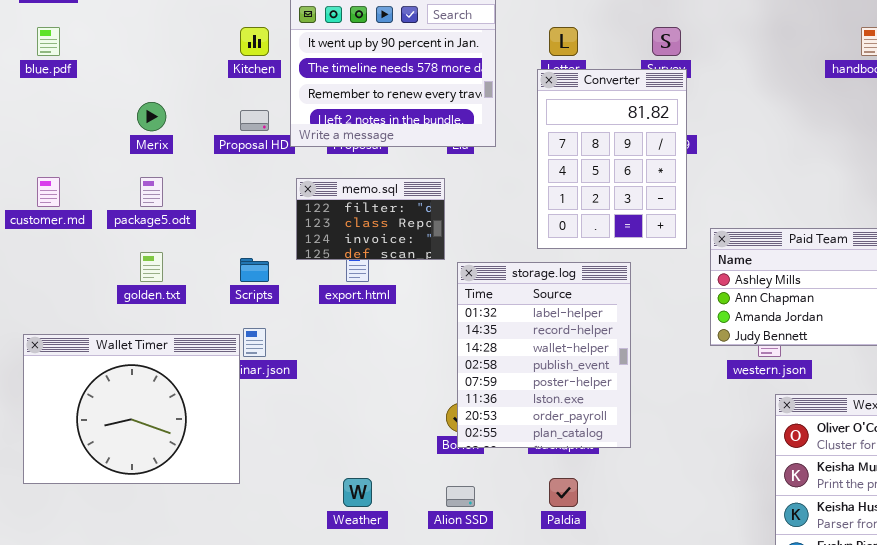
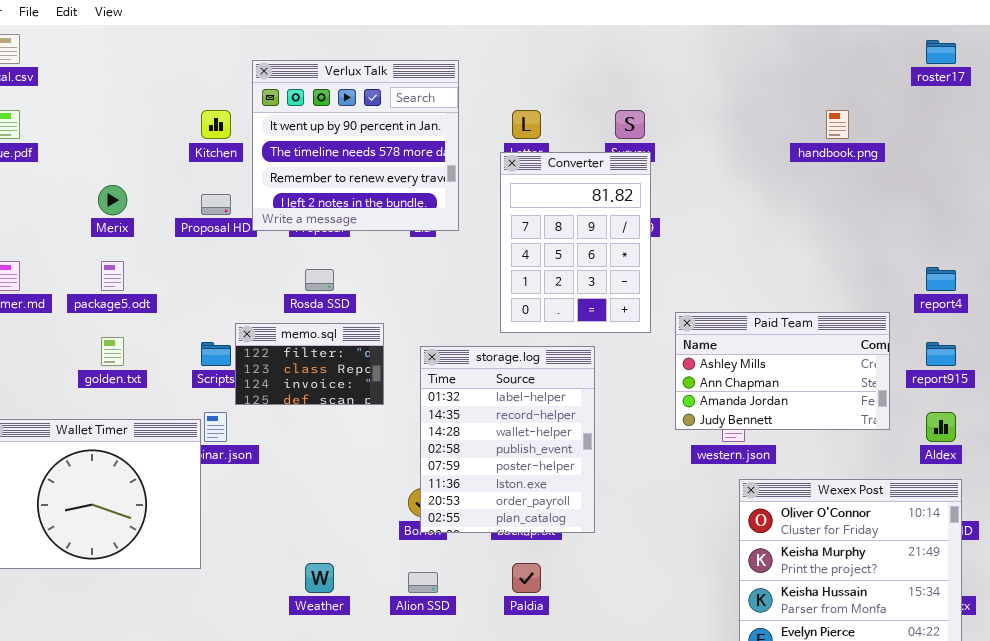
memo.sql: [296,178,445,260] -> [235,323,384,405], moved

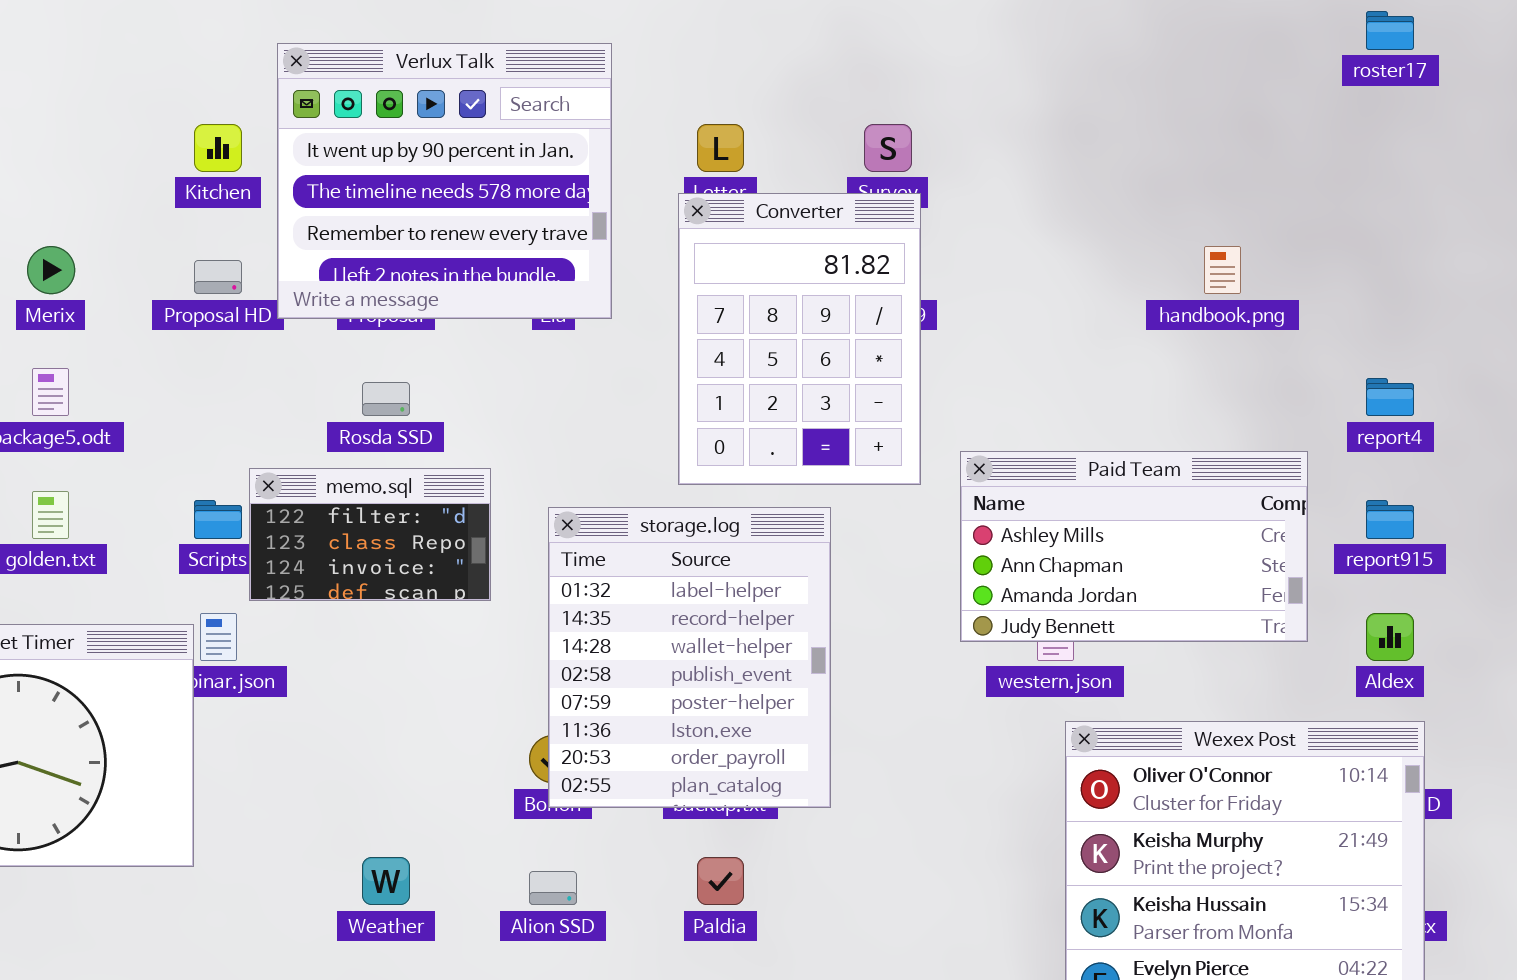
handbook.png: [826,110,849,139] -> [1204,246,1241,294], moved

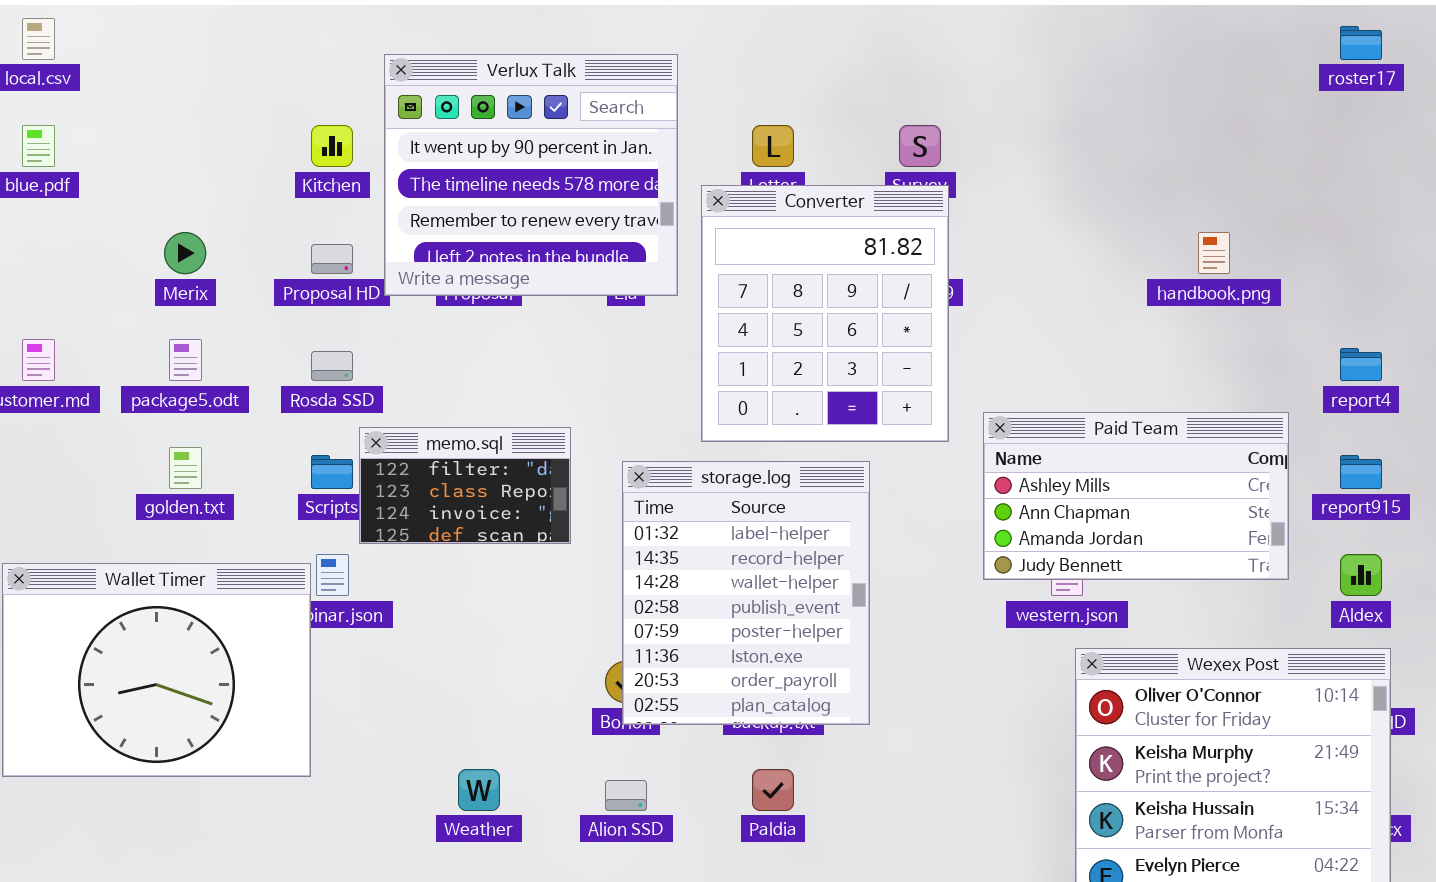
Converter: [678,193,921,485] -> [701,185,949,442], resized
Rosda SSD: [362,382,410,416] -> [311,351,353,381], moved

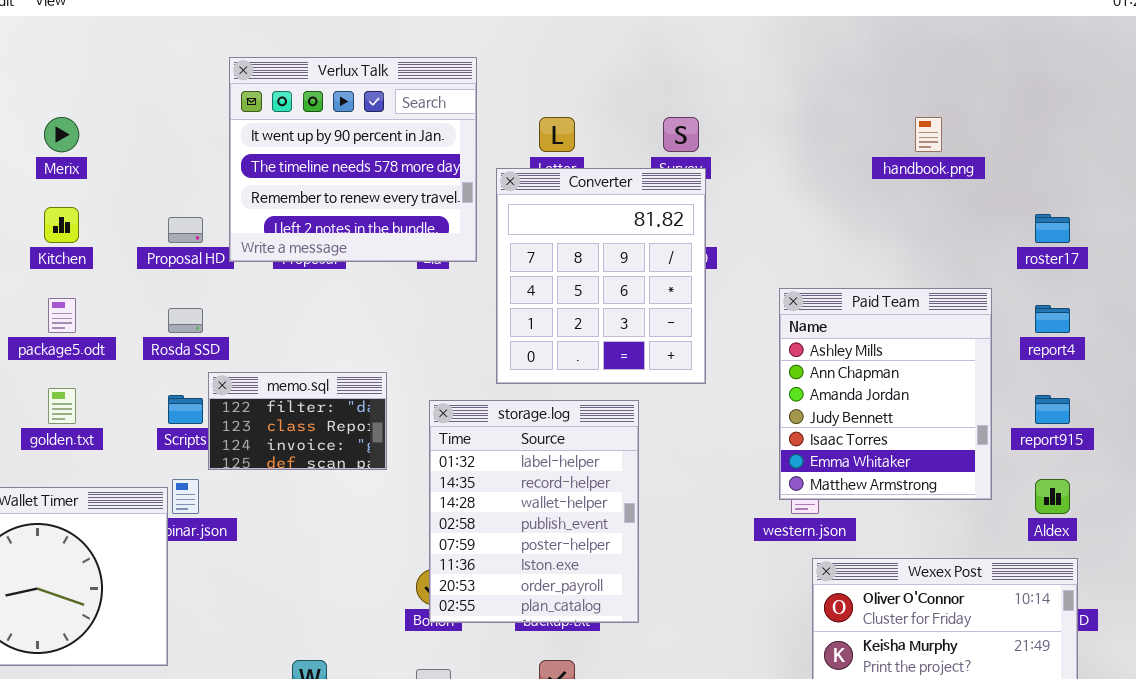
roster17: [1340,26,1382,60] -> [1035,214,1070,243], moved
Kitchen: [311,125,353,167] -> [44,207,79,243], moved
Merix: [164,232,206,274] -> [44,117,79,152], moved
handbook.png: [1198,232,1230,274] -> [915,117,942,152], moved
Paid Team: [983,412,1289,580] -> [779,288,992,500], resized

